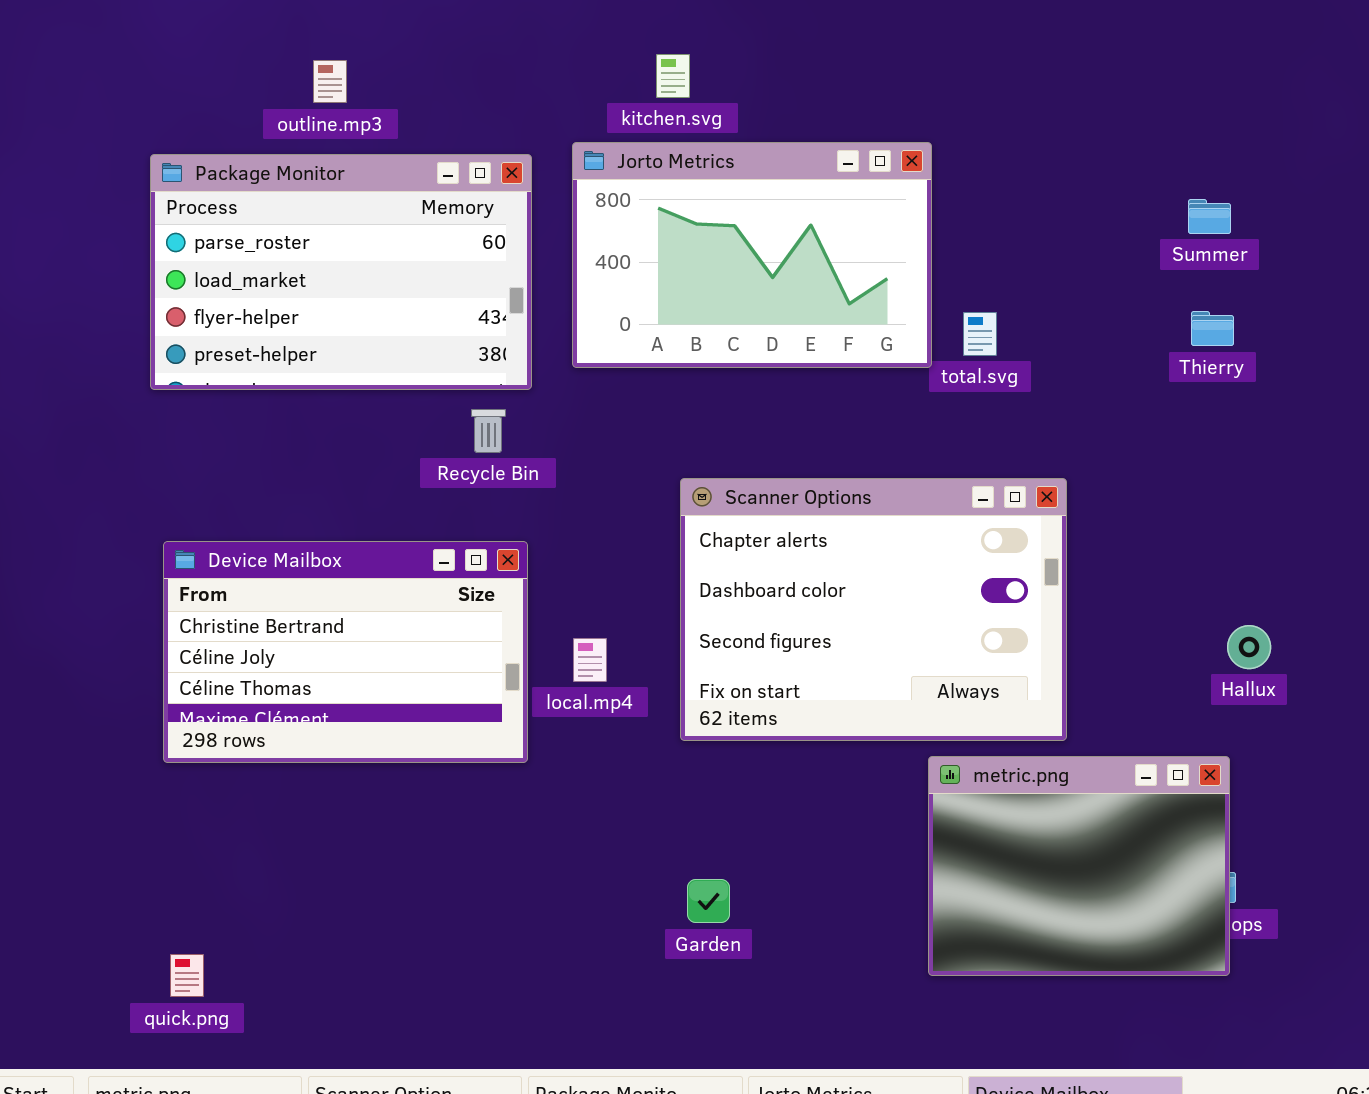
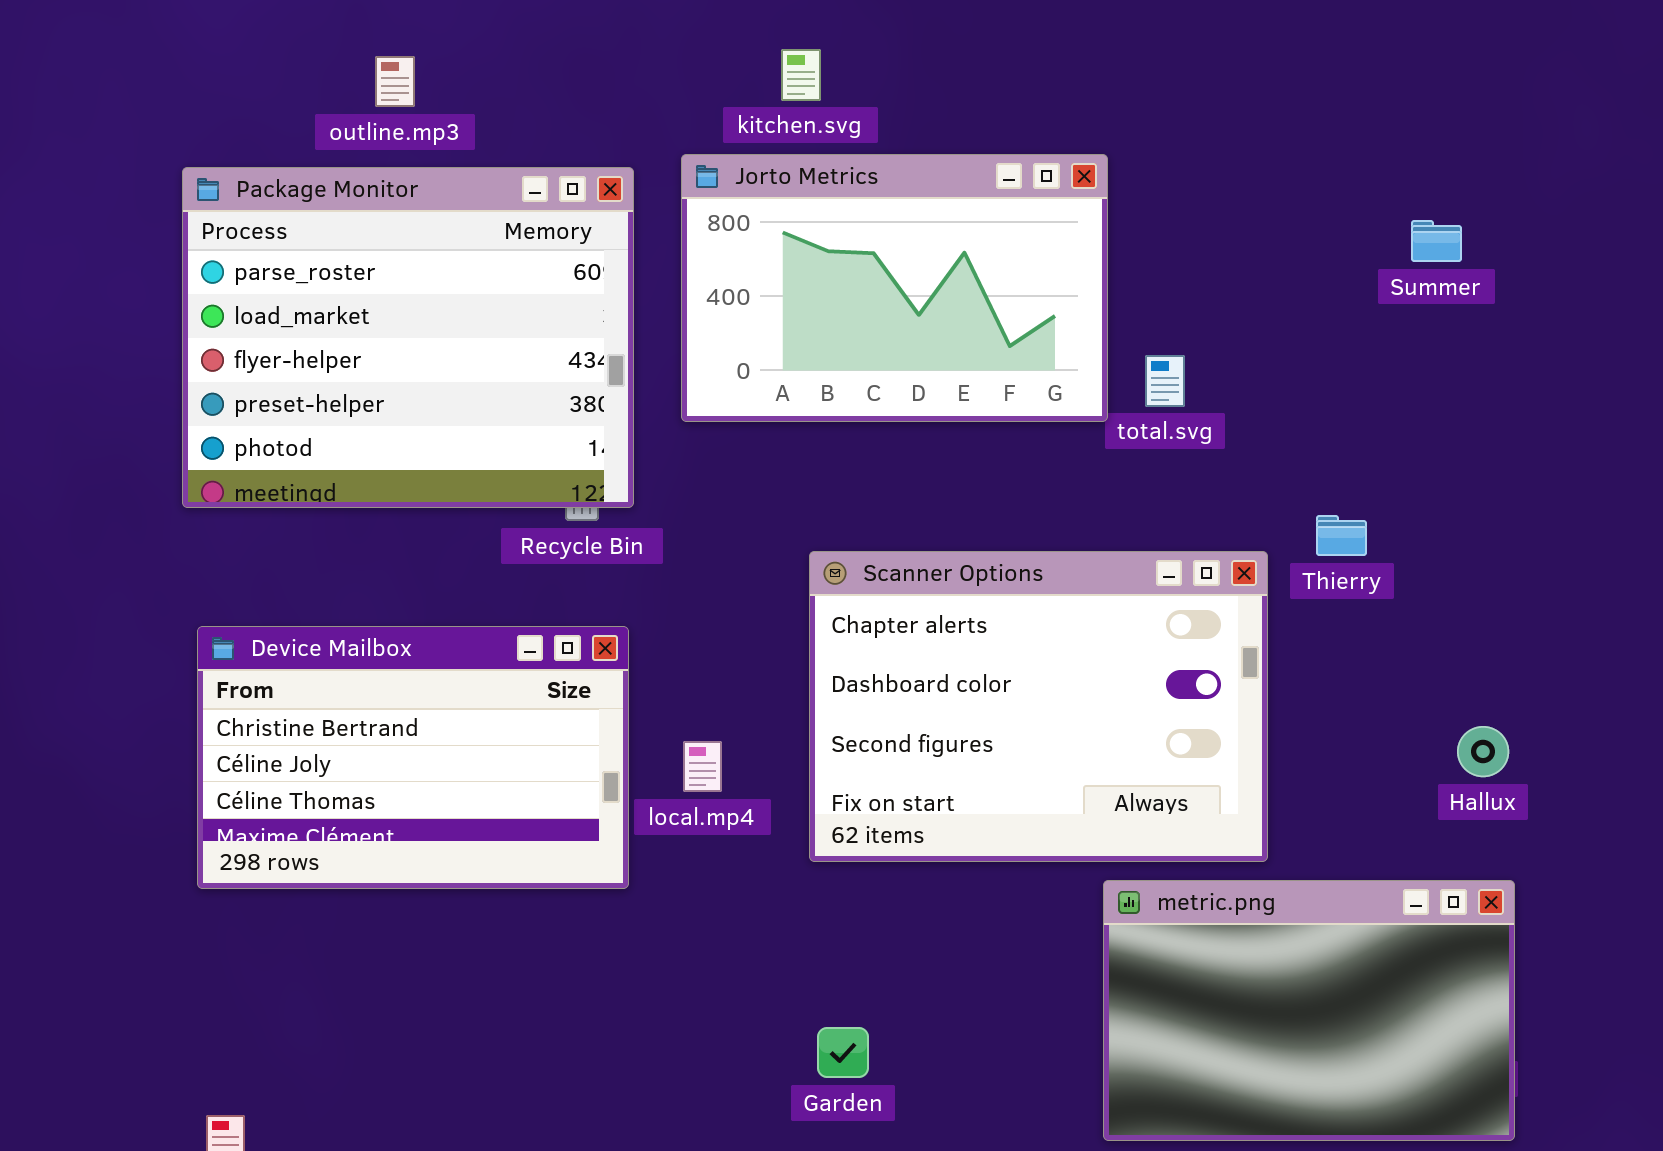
Package Monitor: [150,154,532,390] -> [182,167,634,508], resized
Thierry: [1191,311,1234,346] -> [1316,515,1367,556], moved
metric.png: [928,756,1230,976] -> [1103,880,1515,1141], resized

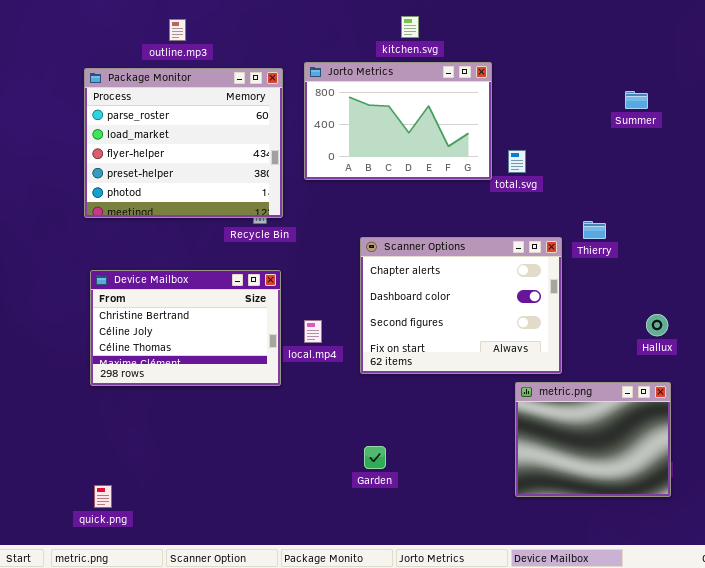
kitchen.svg: [781,49,821,101] -> [401,16,419,38], moved
metric.png: [1103,880,1515,1141] -> [515,382,671,497], resized

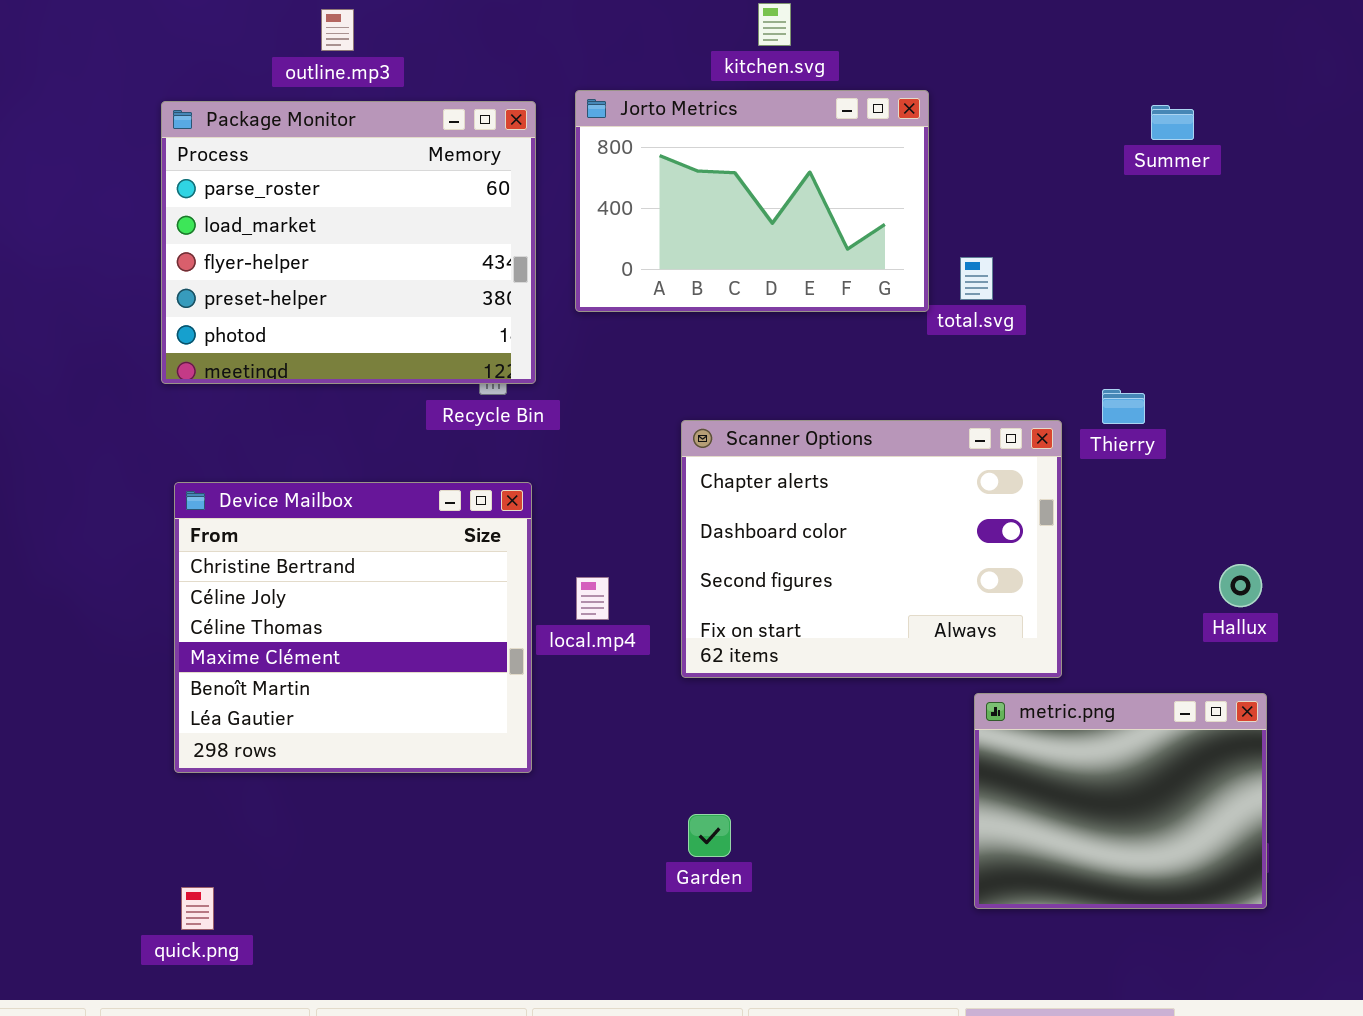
Summer: [625,91,648,109] -> [1151,105,1194,140], moved
Device Mailbox: [90,270,281,386] -> [174,482,532,773], resized

